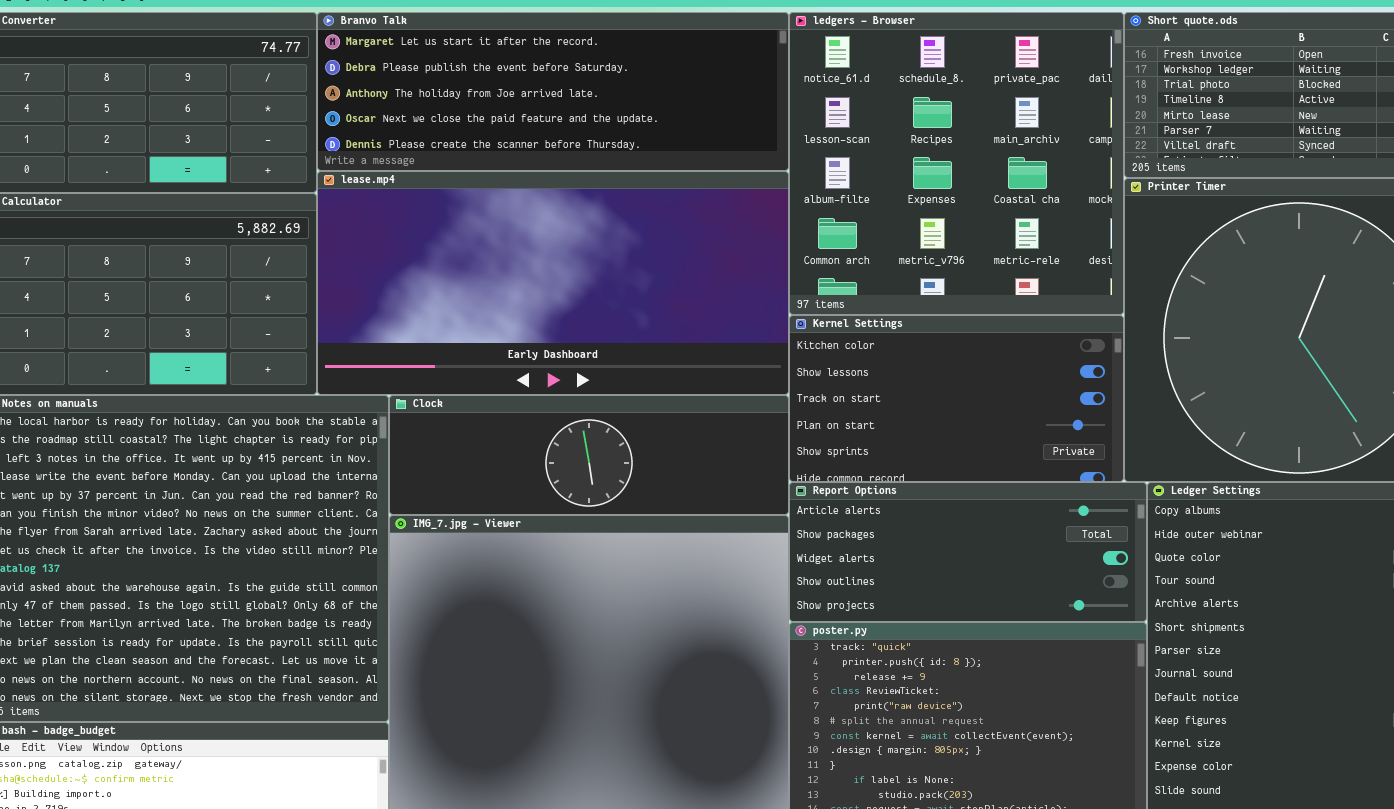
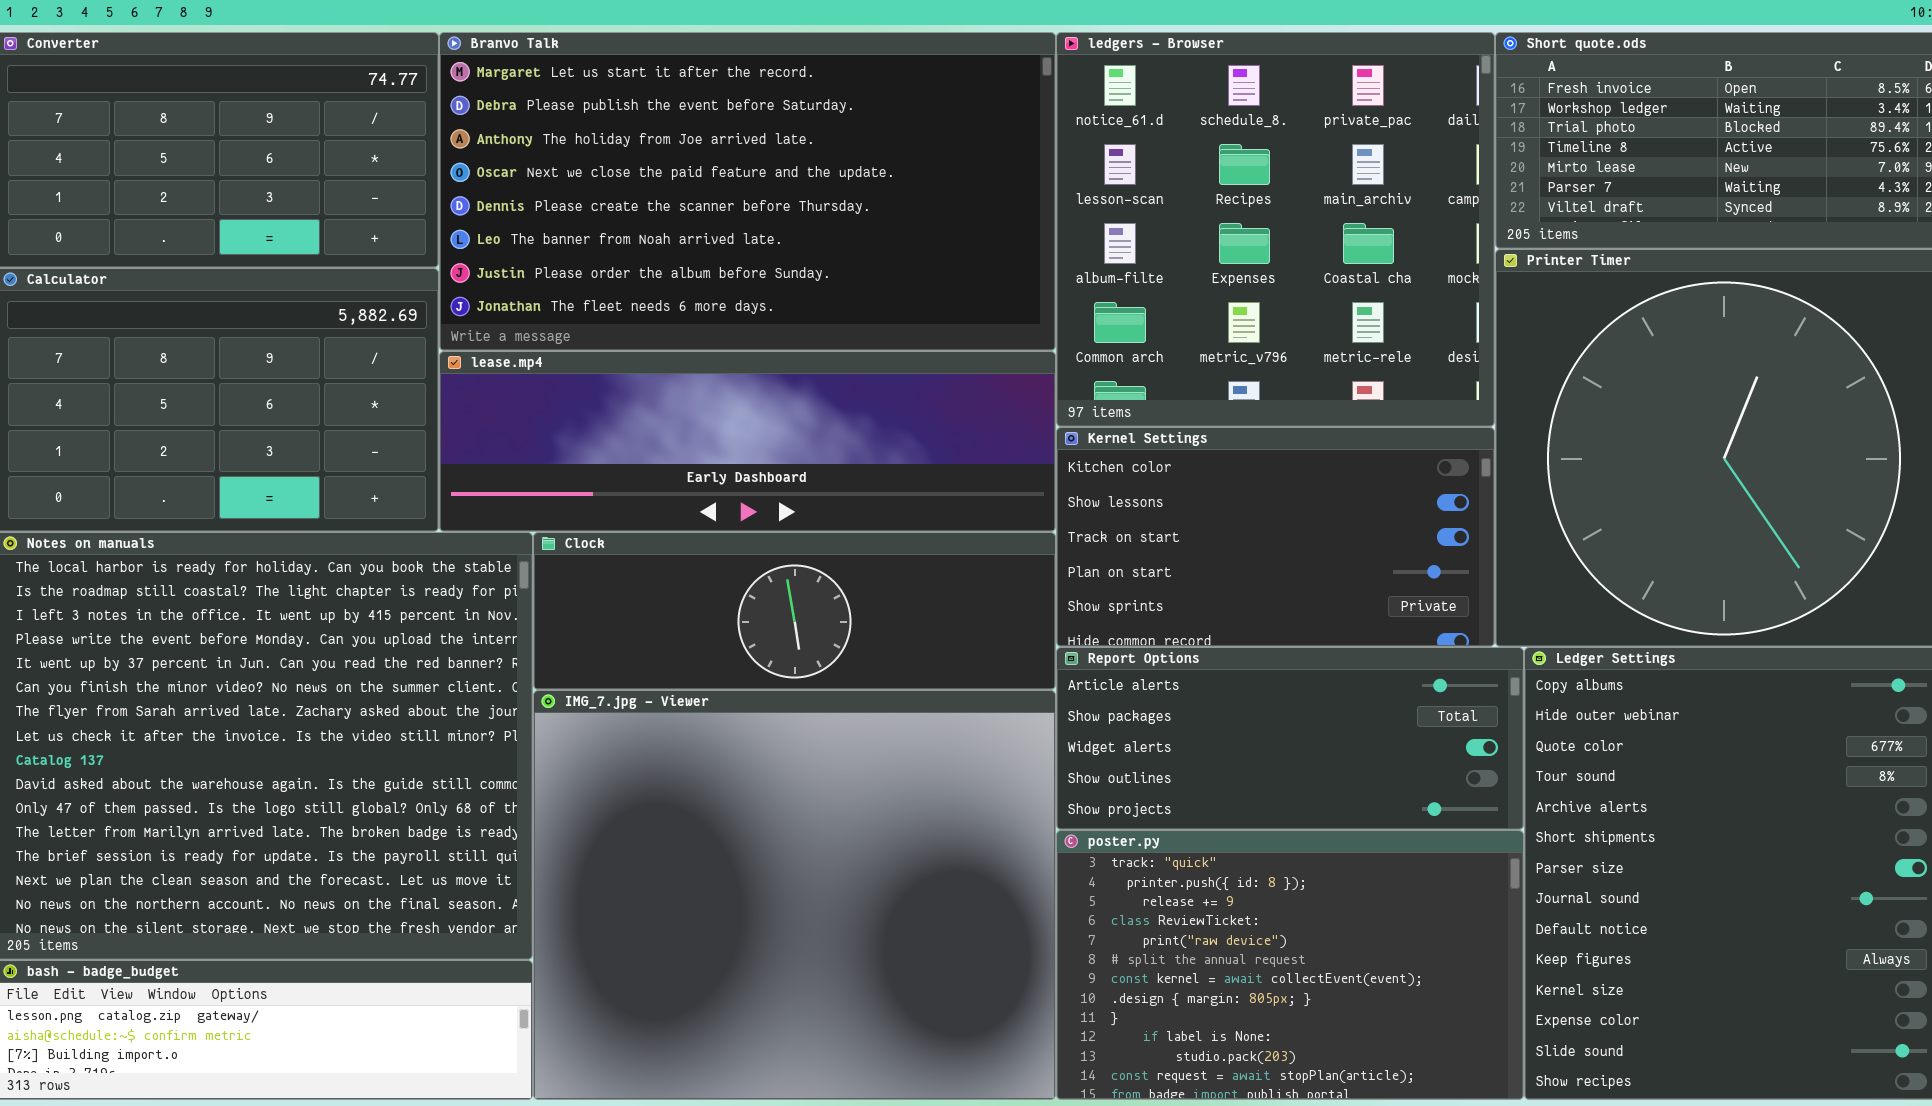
Branvo Talk: [317,12,789,171] -> [439,32,1056,351], resized
lease.mp4: [317,171,789,395] -> [439,351,1056,532], resized

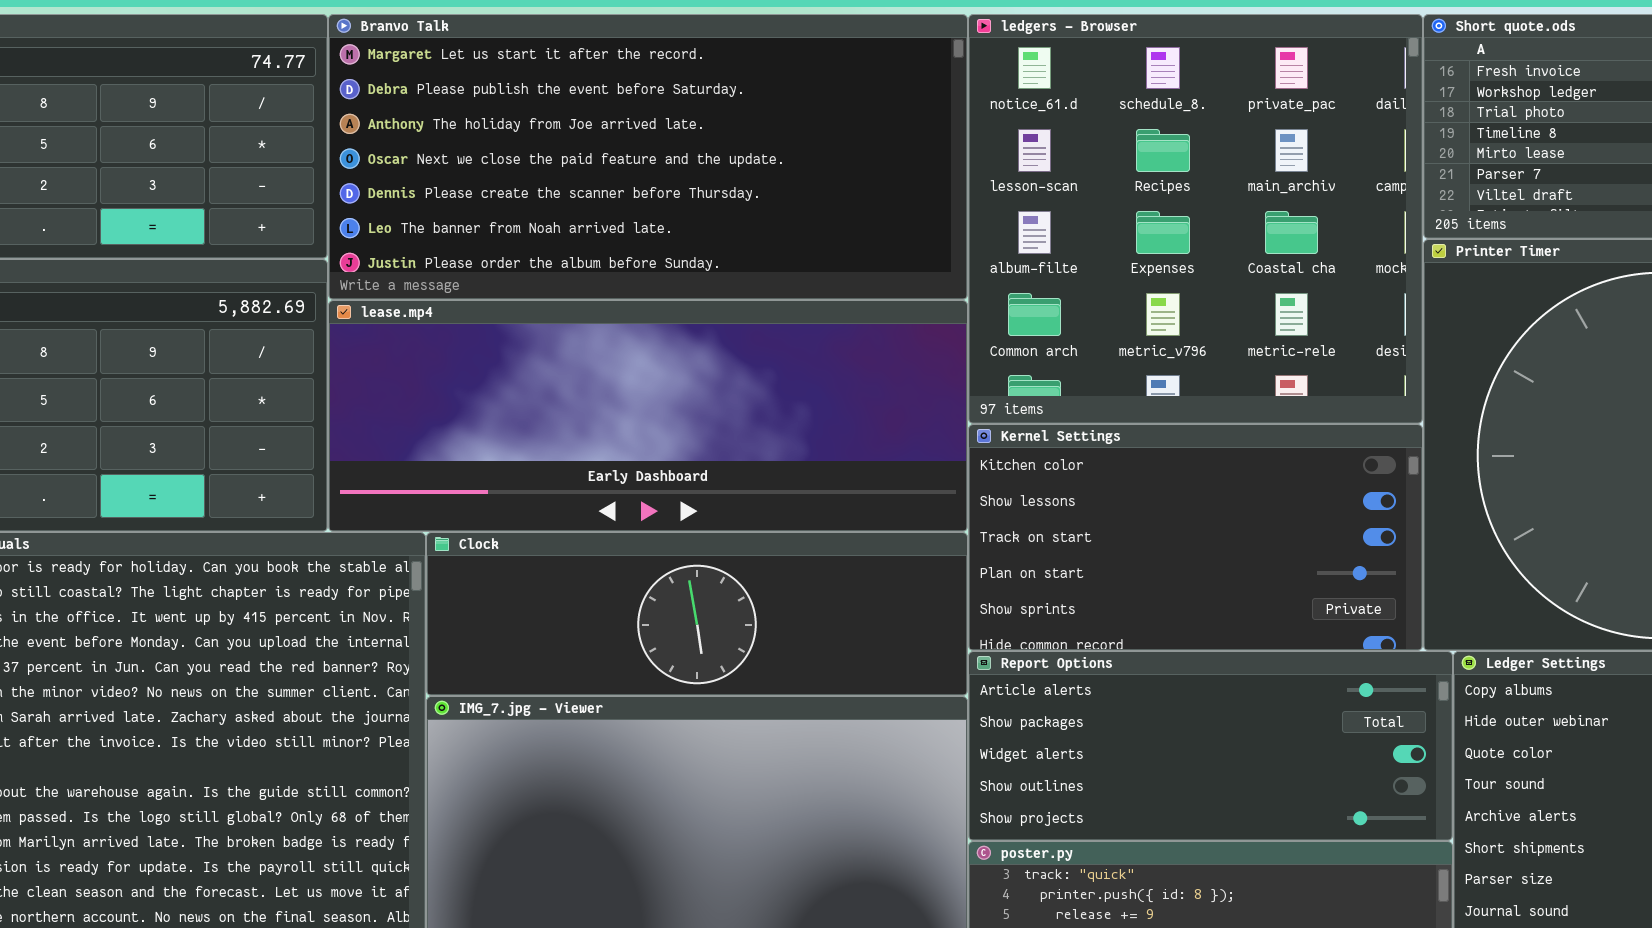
Branvo Talk: [439,32,1056,351] -> [328,14,968,300], resized
lease.mp4: [439,351,1056,532] -> [328,300,968,532], resized

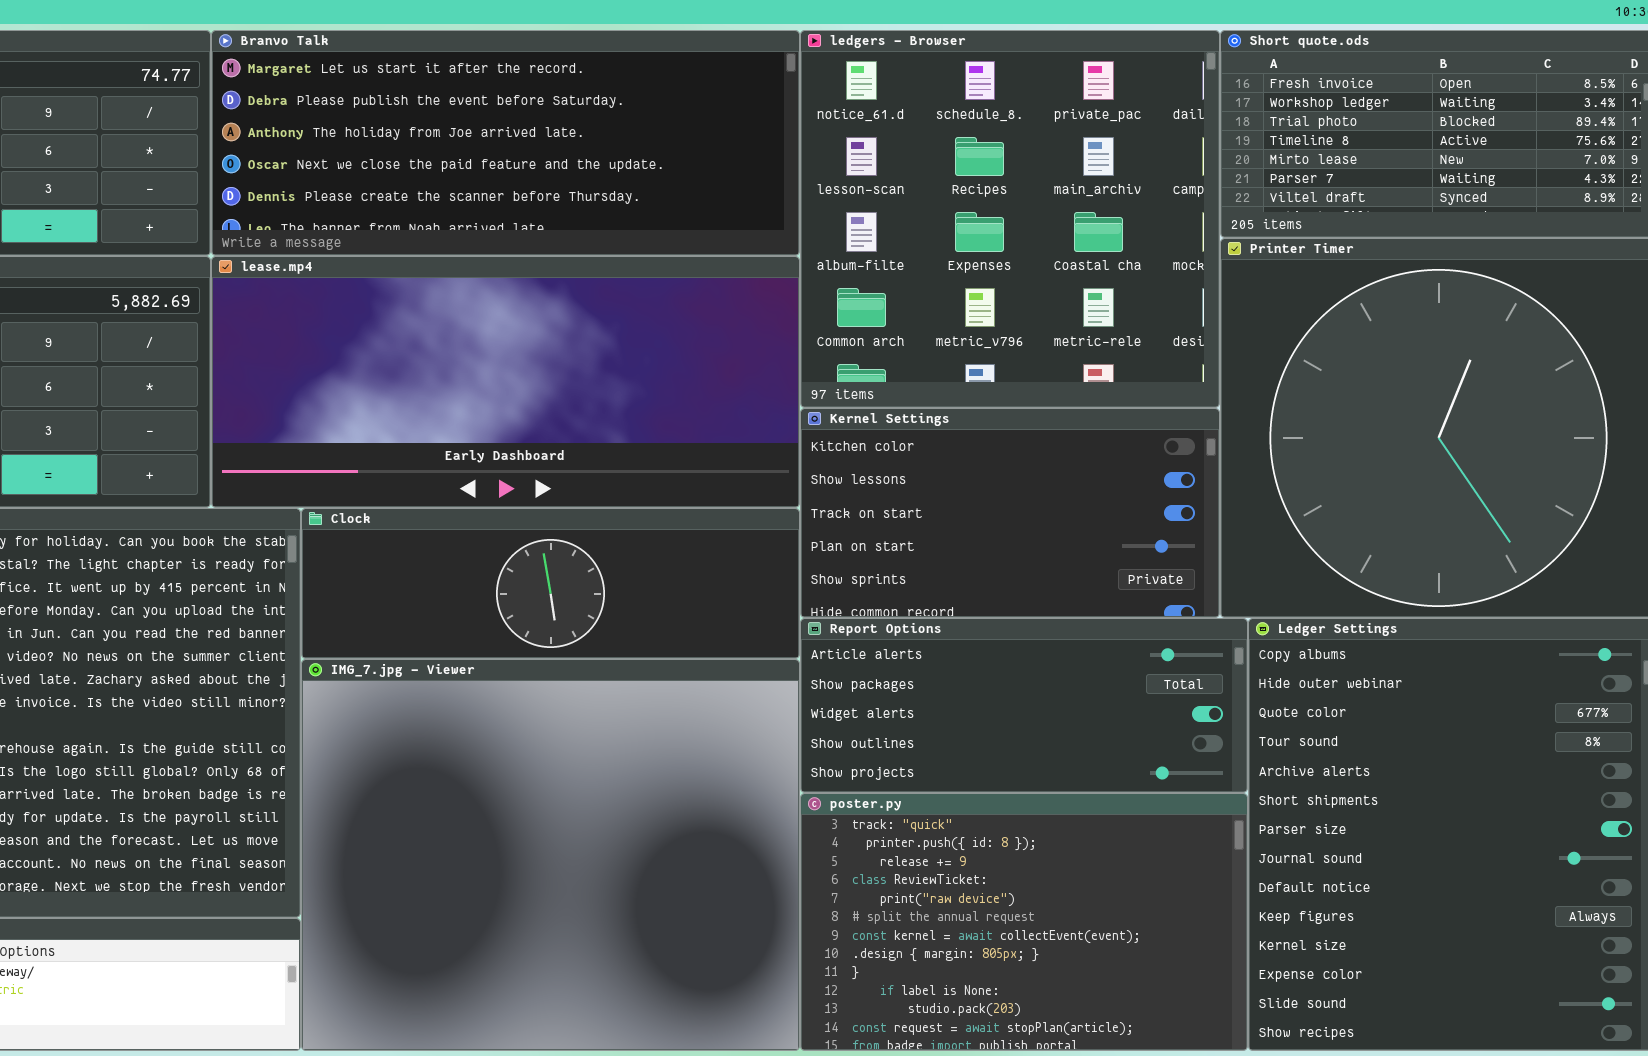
Branvo Talk: [328,14,968,300] -> [211,30,800,256], resized
lease.mp4: [328,300,968,532] -> [211,256,800,508], resized

